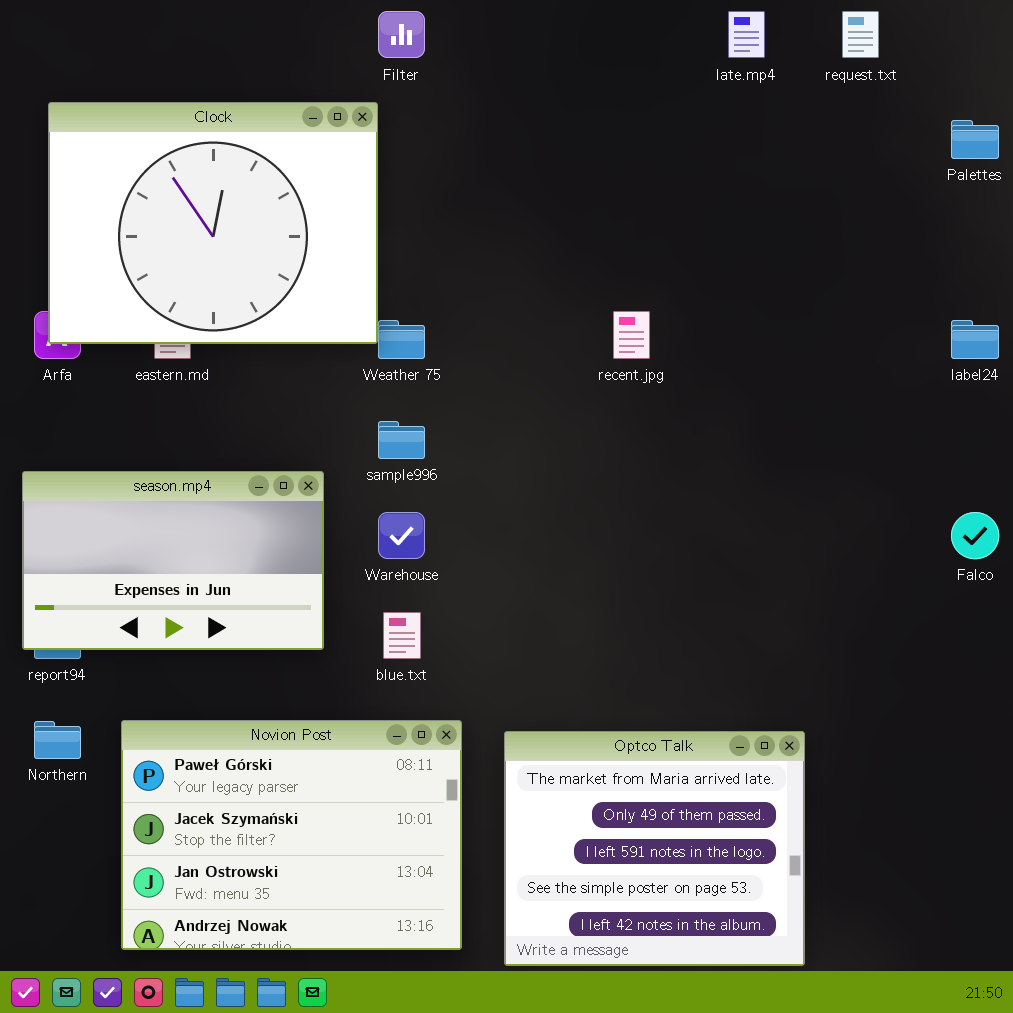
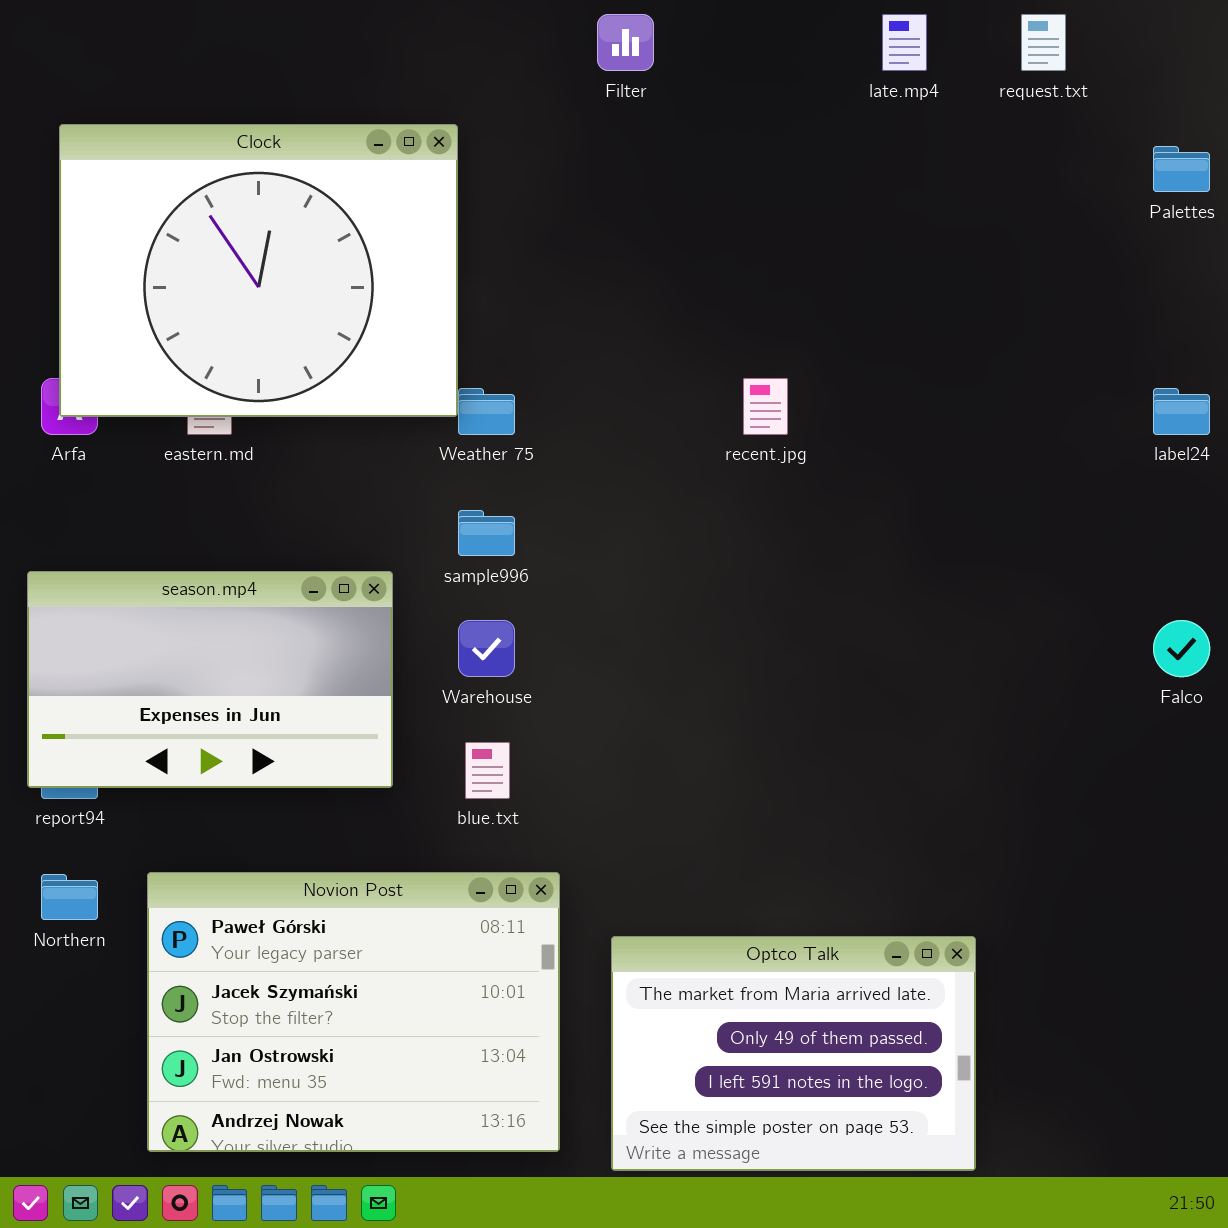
Filter: [378,11,425,58] -> [597,14,654,71], moved
Optco Talk: [504,731,805,966] -> [611,936,976,1171], resized

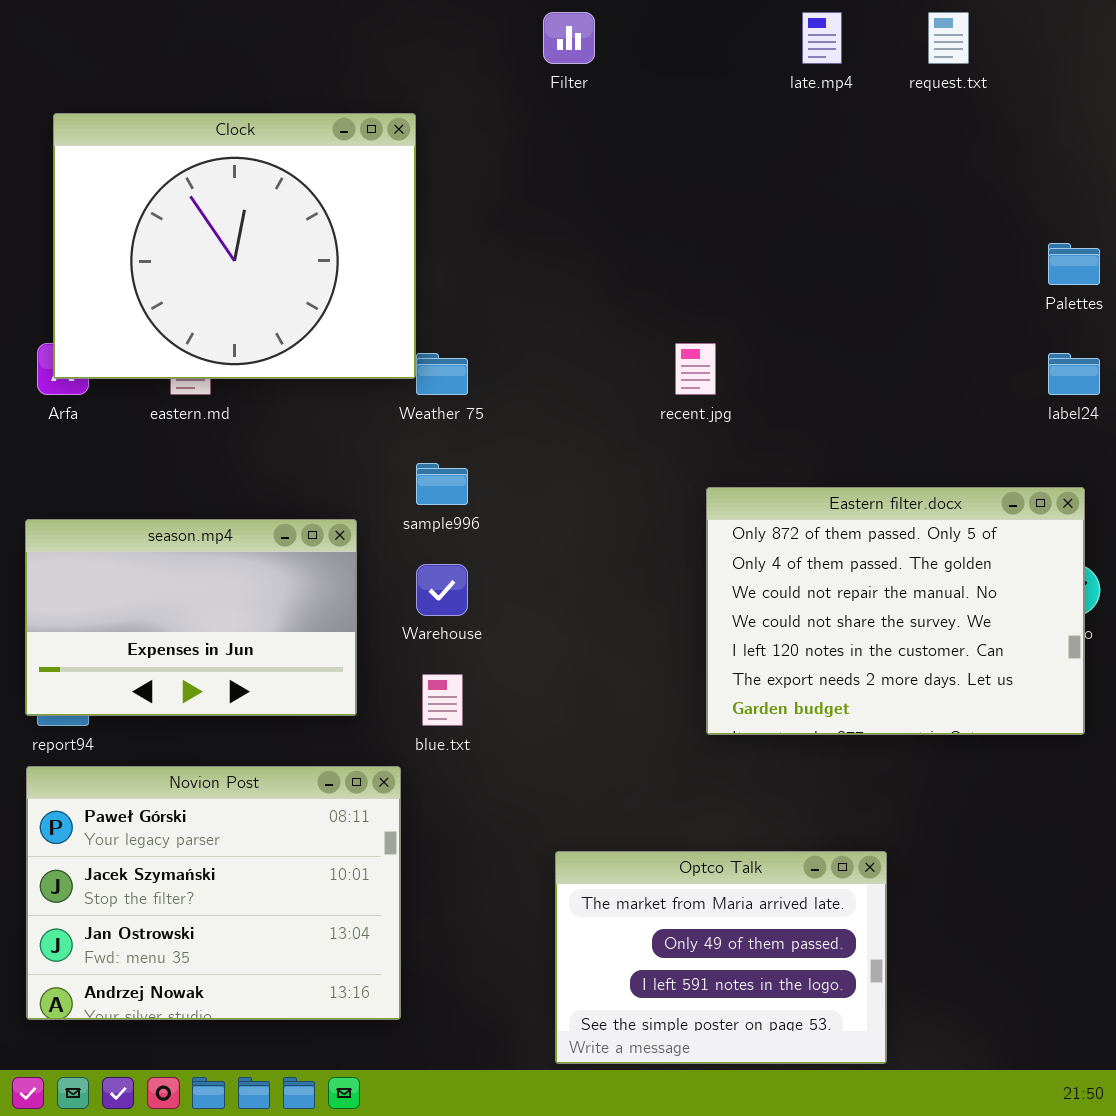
Palettes: [1153,146,1210,192] -> [1048,243,1100,285], moved
Eastern filter.docx: none -> [706,487,1085,735], opened
Novion Post: [147,872,560,1152] -> [26,766,401,1020], moved

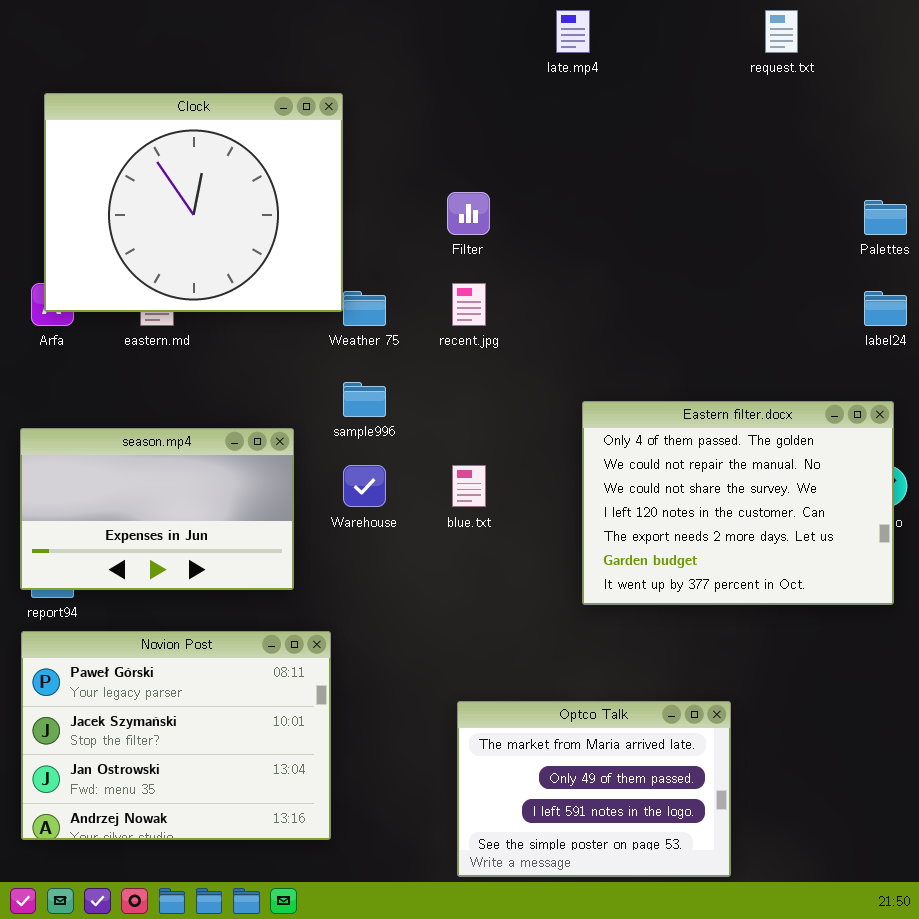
Filter: [543,12,595,64] -> [447,192,490,235], moved
late.mp4: [802,12,842,64] -> [556,10,590,53], moved
recent.jpg: [675,343,716,395] -> [452,283,486,326], moved
Eastern filter.docx: [706,487,1085,735] -> [582,401,894,605], scrolled down 1 row
blue.txt: [422,674,463,726] -> [452,465,486,507], moved

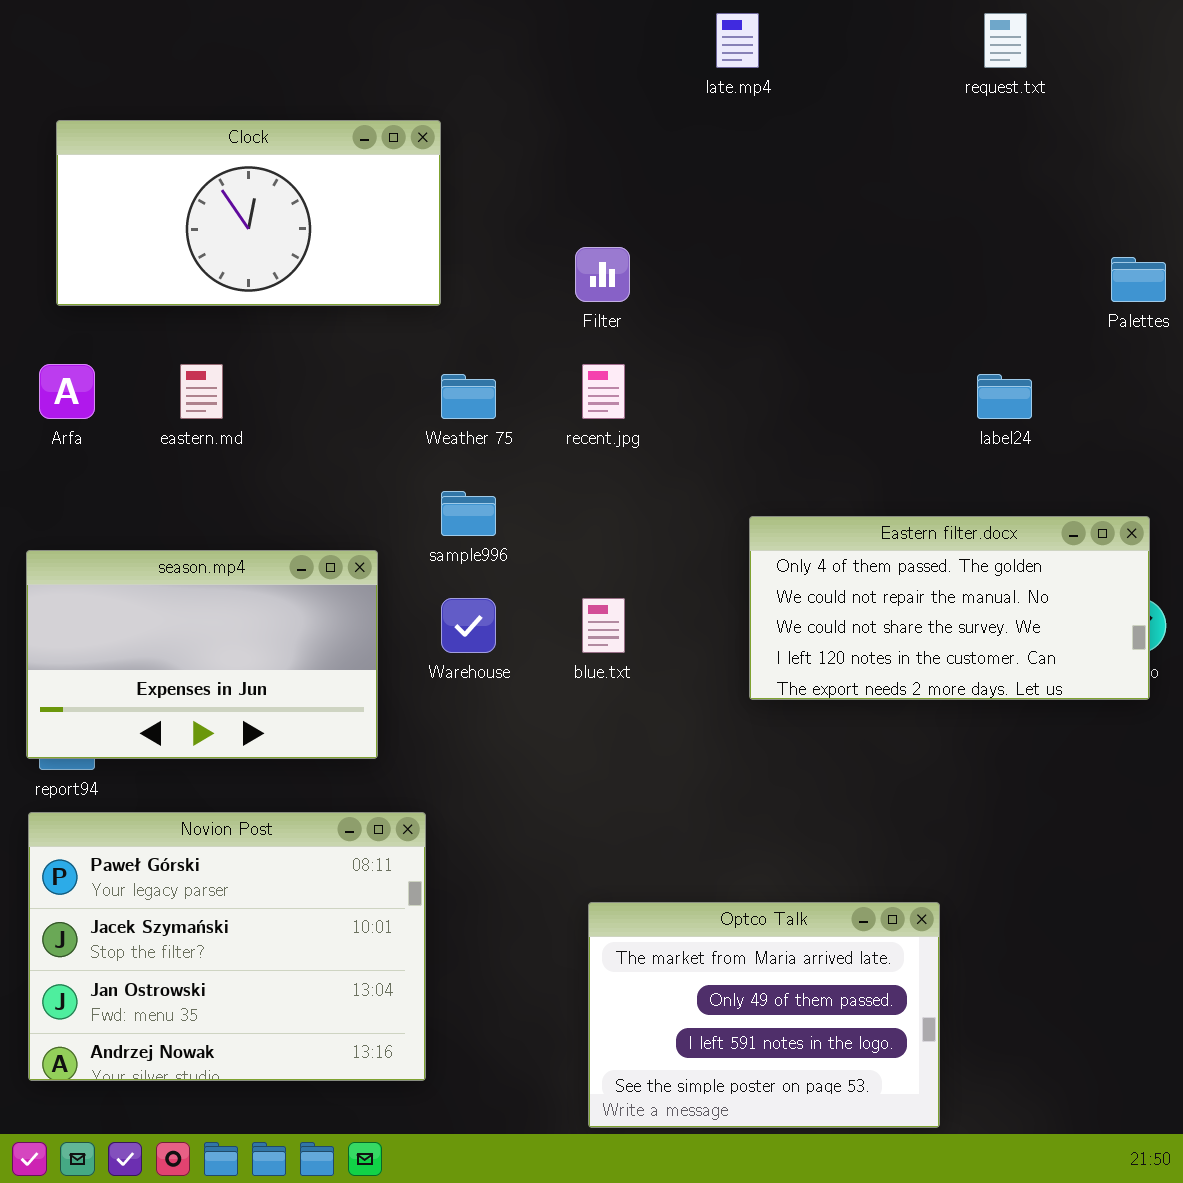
Clock: [44,93,343,312] -> [56,120,441,306], resized
label24: [864,291,907,326] -> [977,374,1032,419], moved
Eastern filter.docx: [582,401,894,605] -> [749,516,1150,700], resized

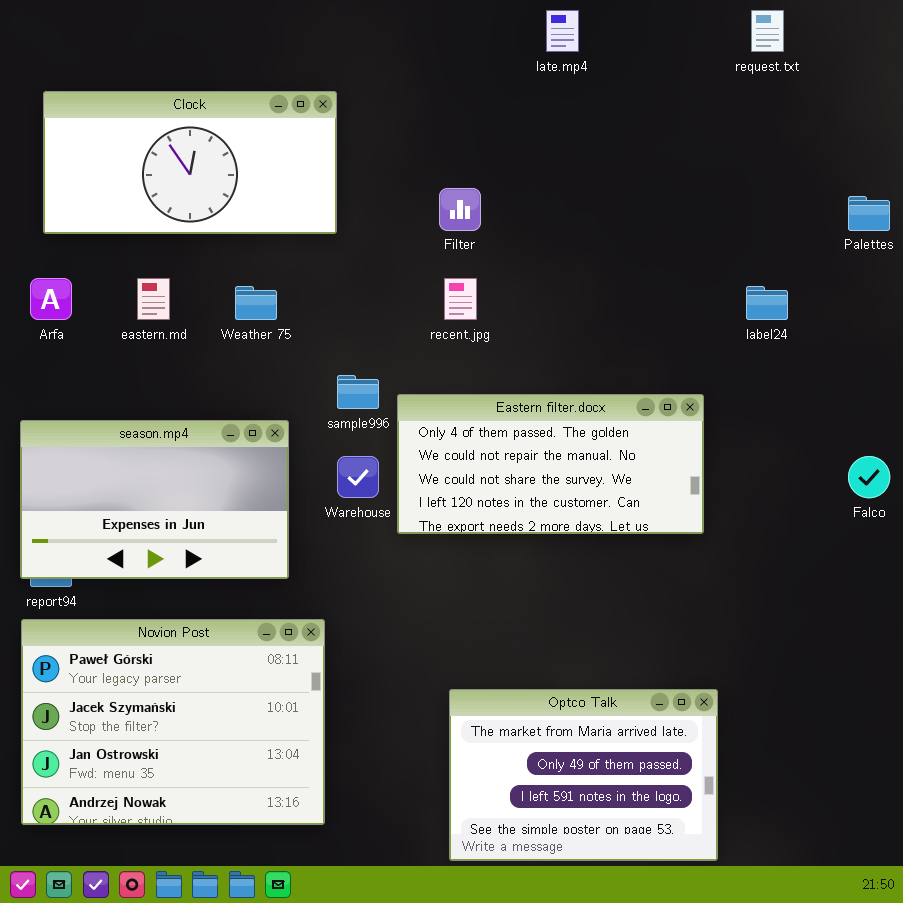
Weather 75: [441,374,496,419] -> [235,286,277,320], moved
Eastern filter.docx: [749,516,1150,700] -> [397,394,704,534], moved

